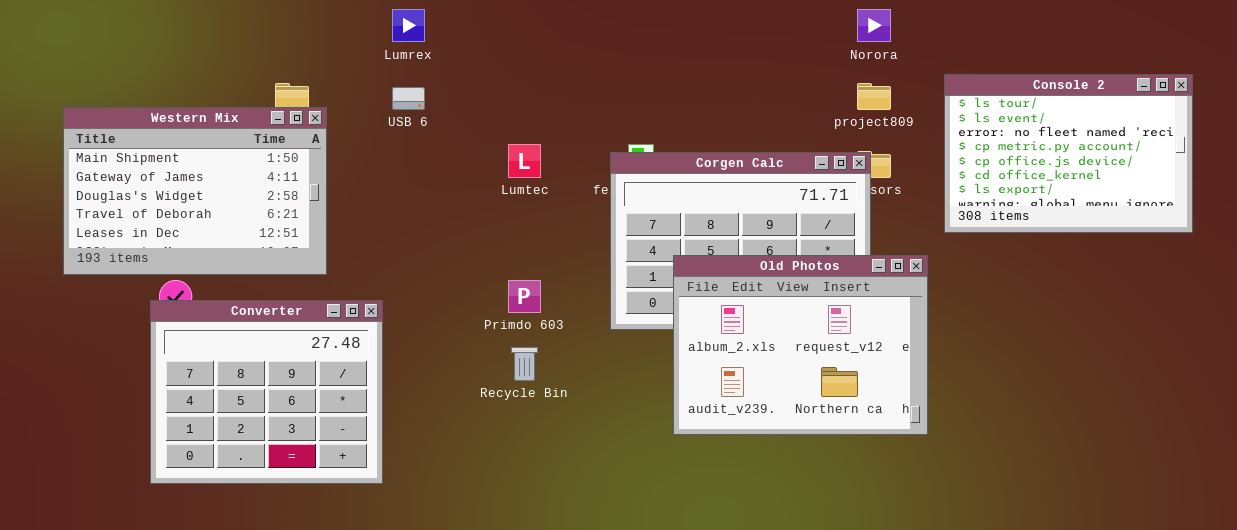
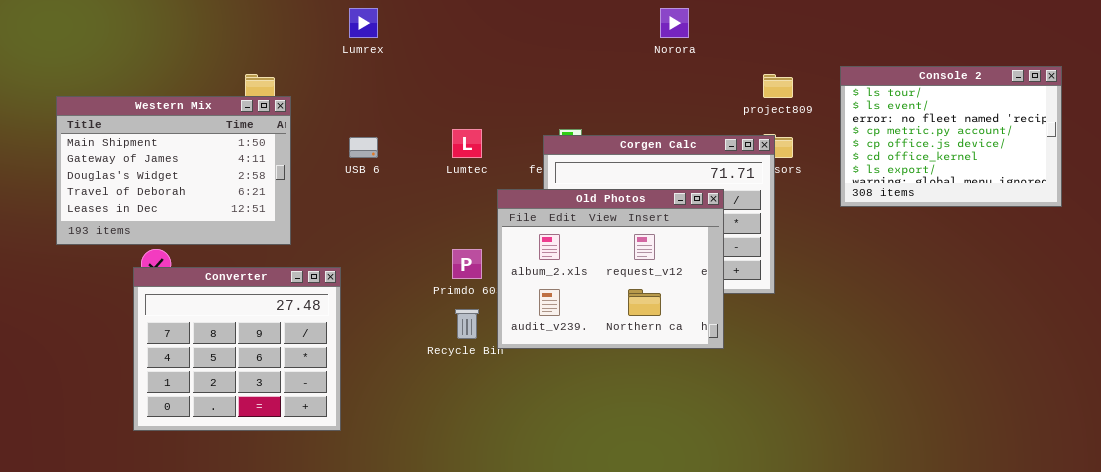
Norora: [857,9,891,42] -> [660,8,689,38], moved
USB 6: [392,87,425,110] -> [349,137,378,158], moved
Old Photos: [673,255,928,435] -> [497,189,724,349], moved

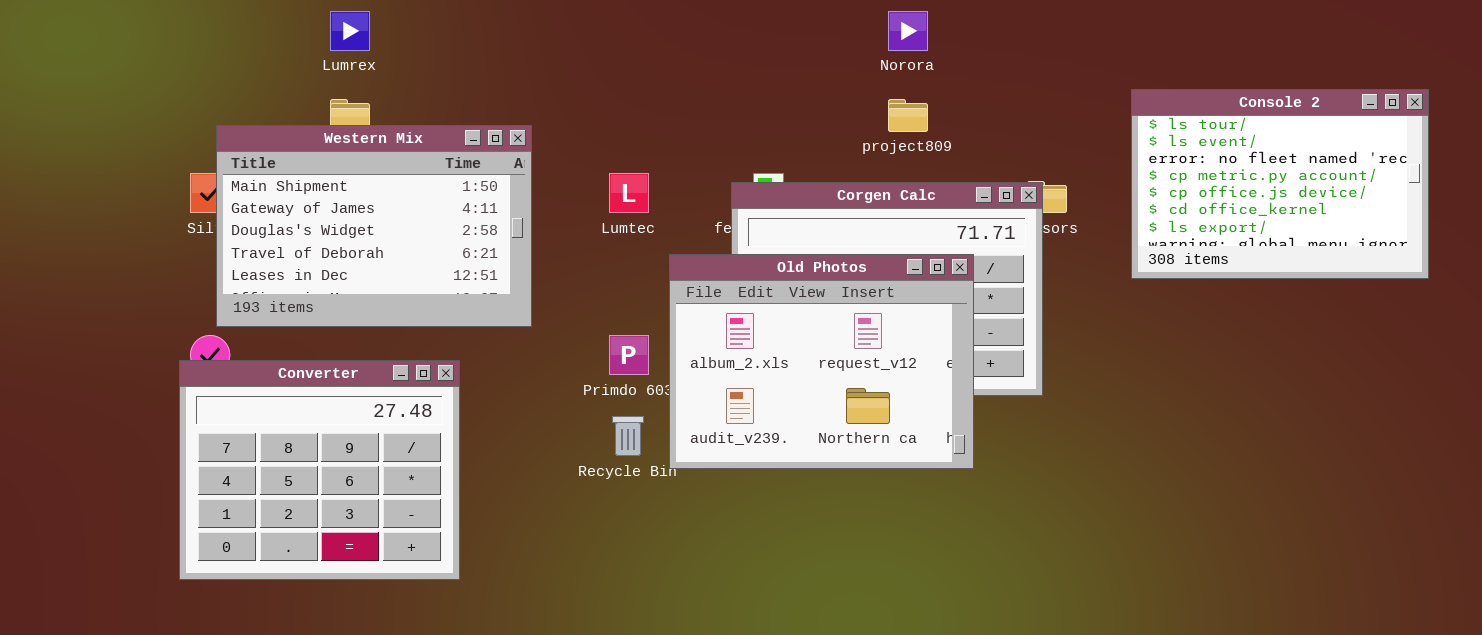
Lumrex: [349,8,378,38] -> [330,11,370,51], moved
project809: [763,74,793,98] -> [888,99,928,132], moved
Western Mix: [56,96,291,245] -> [216,125,532,327], moved

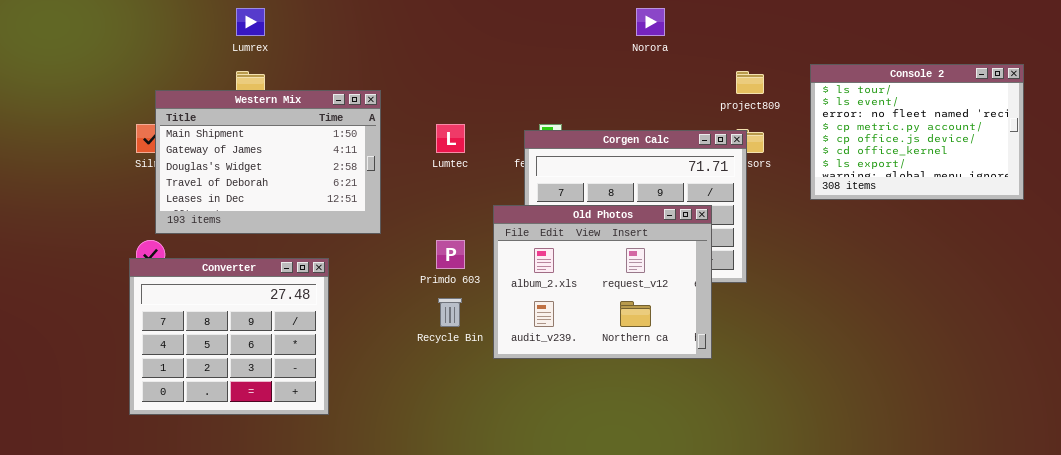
project809: [888,99,928,132] -> [736,71,764,94], moved
Old Photos: [669,254,974,469] -> [493,205,712,359], moved

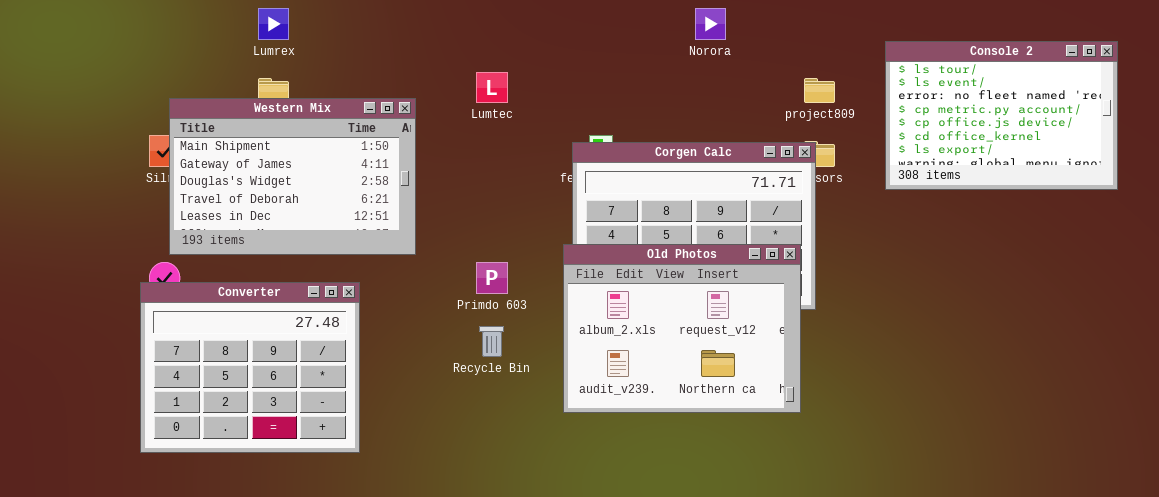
Console 2: [810,64,1024,200] -> [885,41,1118,190], moved
Lumtec: [436,124,465,153] -> [476,72,508,103], moved
Old Photos: [493,205,712,359] -> [563,244,801,413], moved

